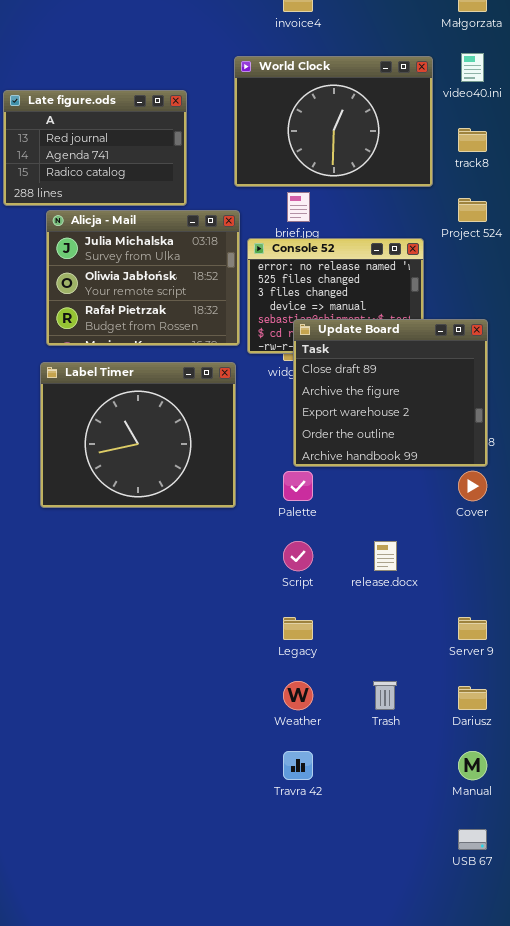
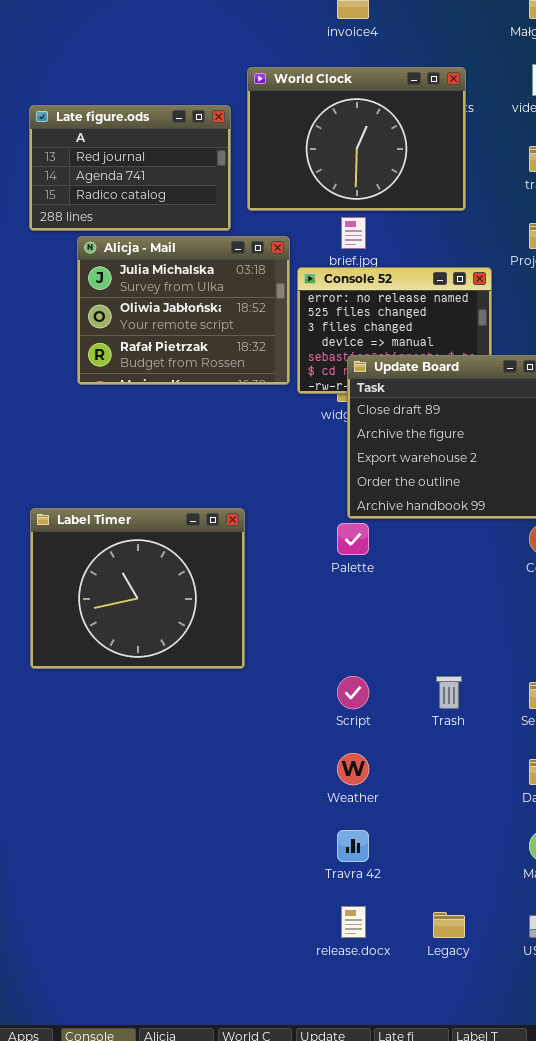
World Clock: [234,56,433,187] -> [247,67,466,211], moved
Label Timer: [40,362,236,508] -> [30,508,245,669], moved
Script: [283,541,313,571] -> [337,676,369,709], moved
release.docx: [374,541,397,571] -> [341,906,366,938], moved
Legacy: [283,617,313,640] -> [433,912,465,938], moved
Trash: [373,681,397,710] -> [436,676,462,709], moved

